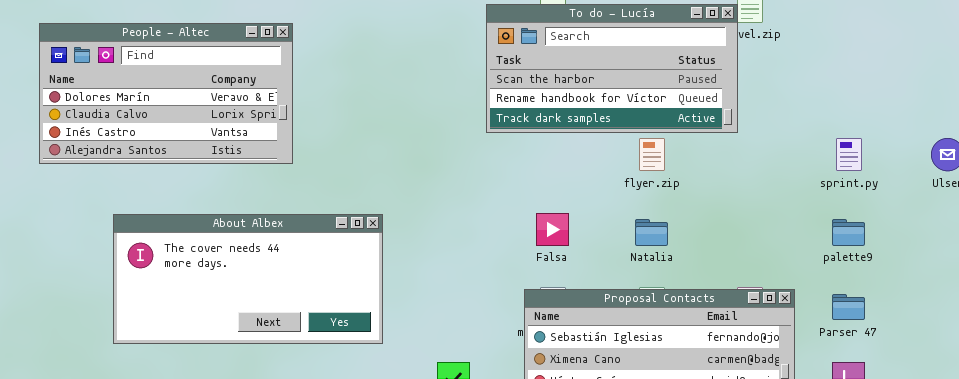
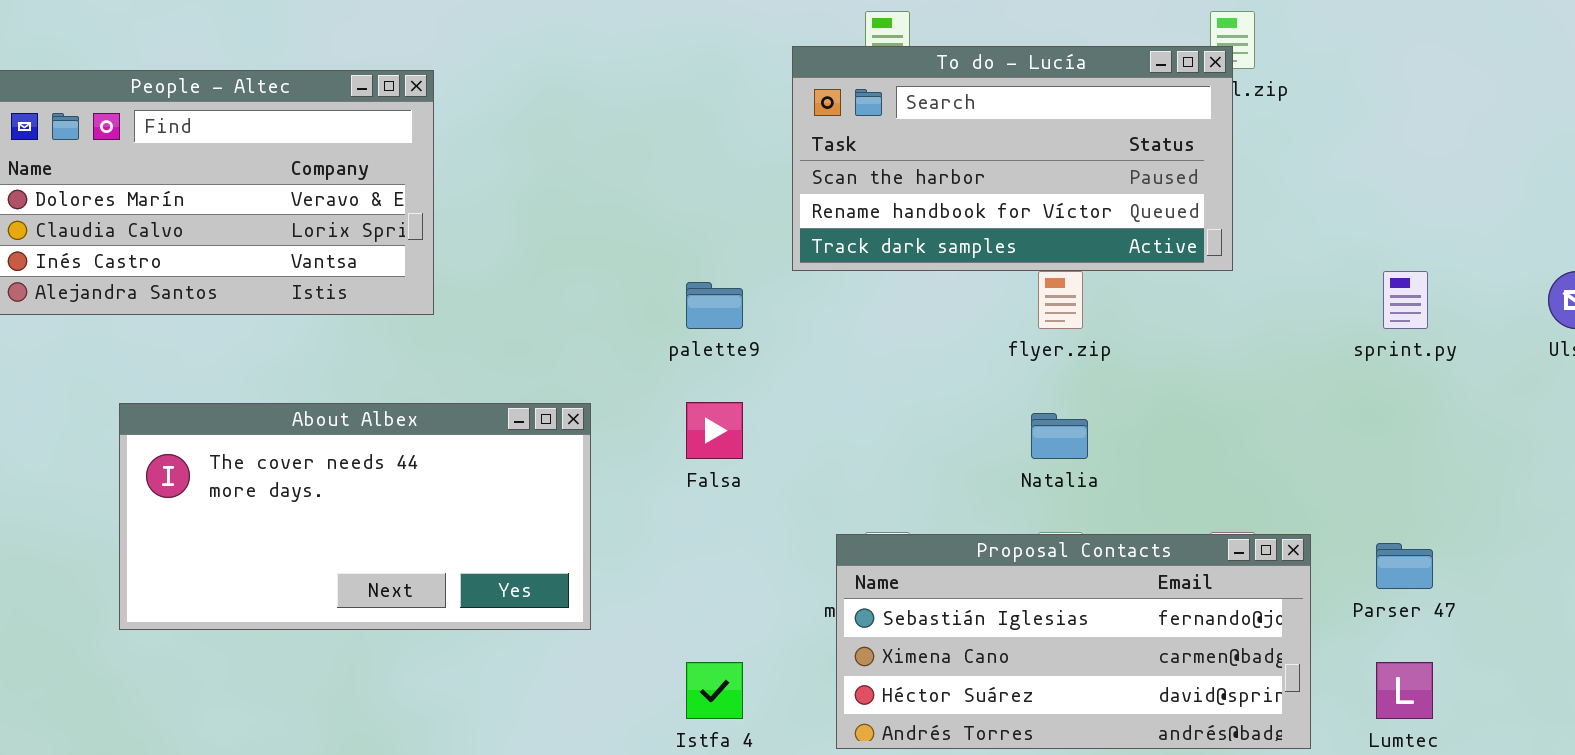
To do - Lucía: [486,4,738,133] -> [792,46,1233,271], moved
Falsa: [536,213,569,246] -> [686,402,743,459], moved
palette9: [832,219,865,246] -> [686,282,743,329], moved

